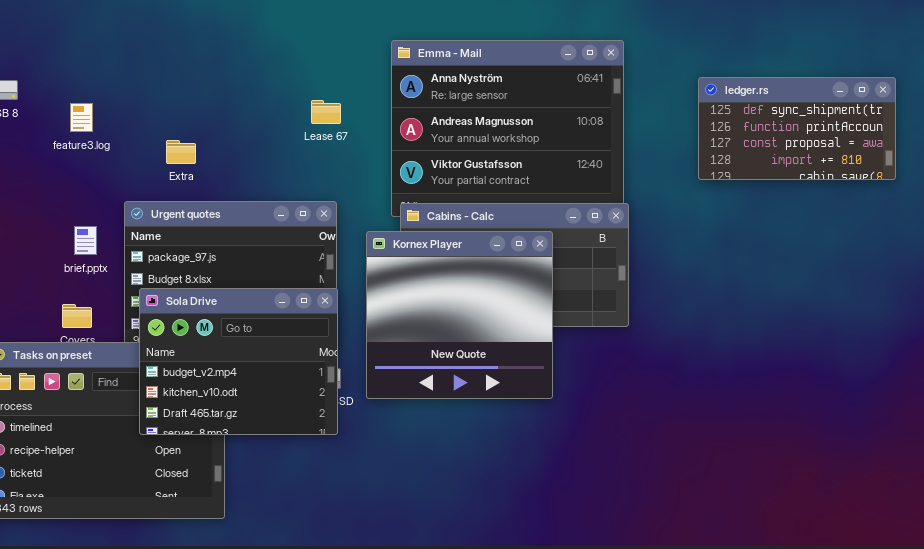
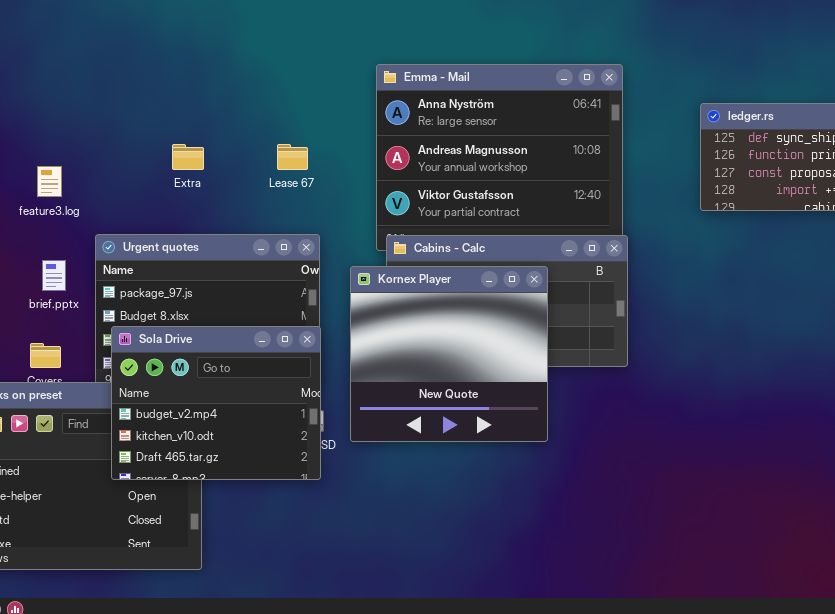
Lease 67: [311,100,341,124] -> [277,144,308,170], moved
feature3.log: [70,103,93,132] -> [37,166,62,197], moved
Extra: [166,140,196,164] -> [172,144,204,170], moved

